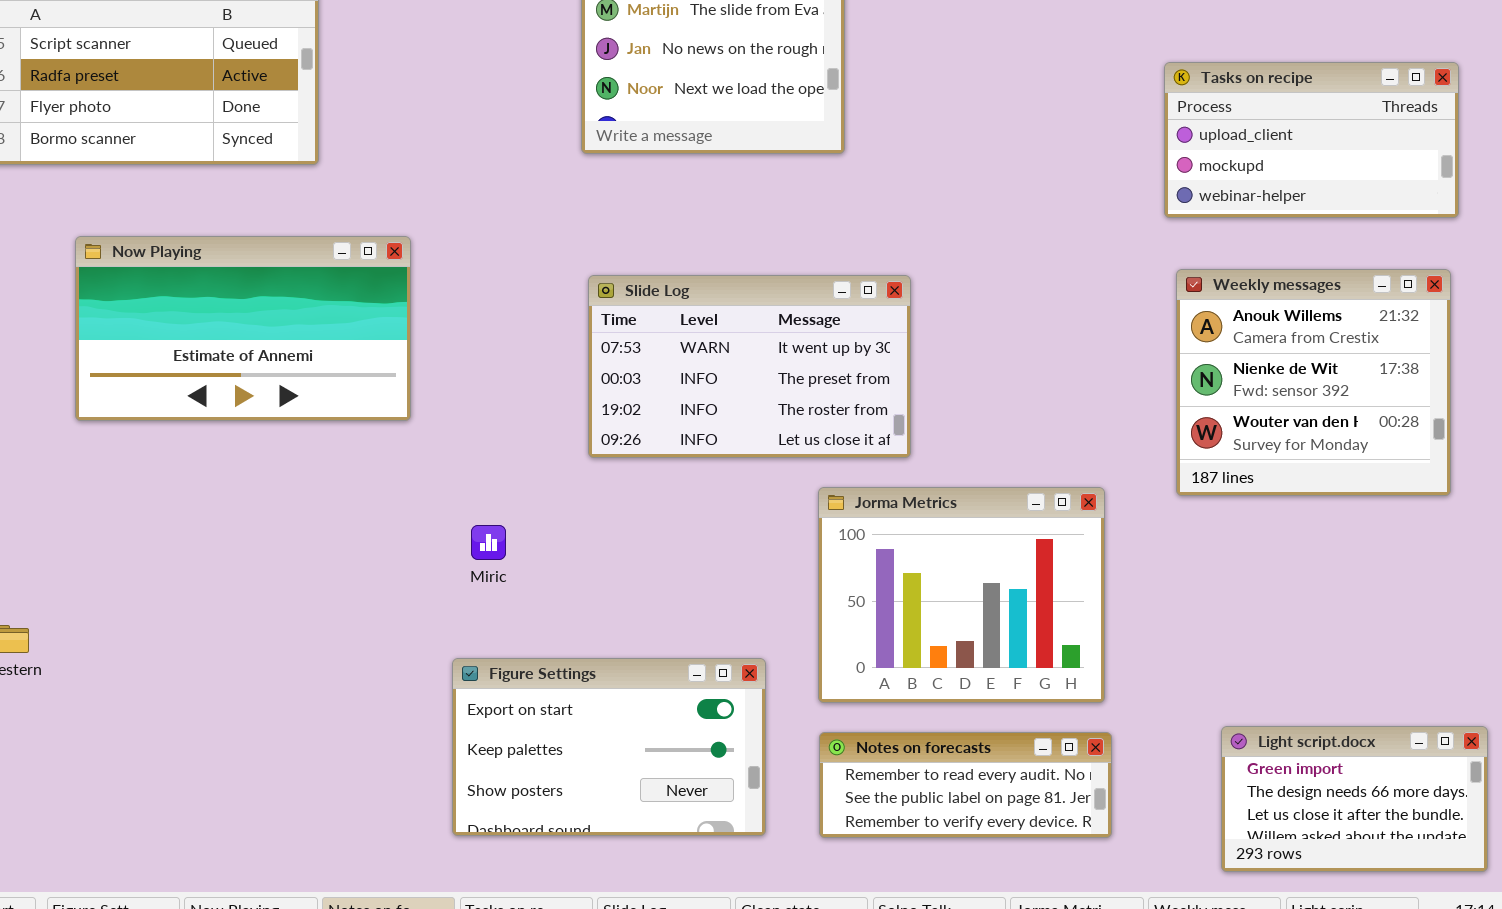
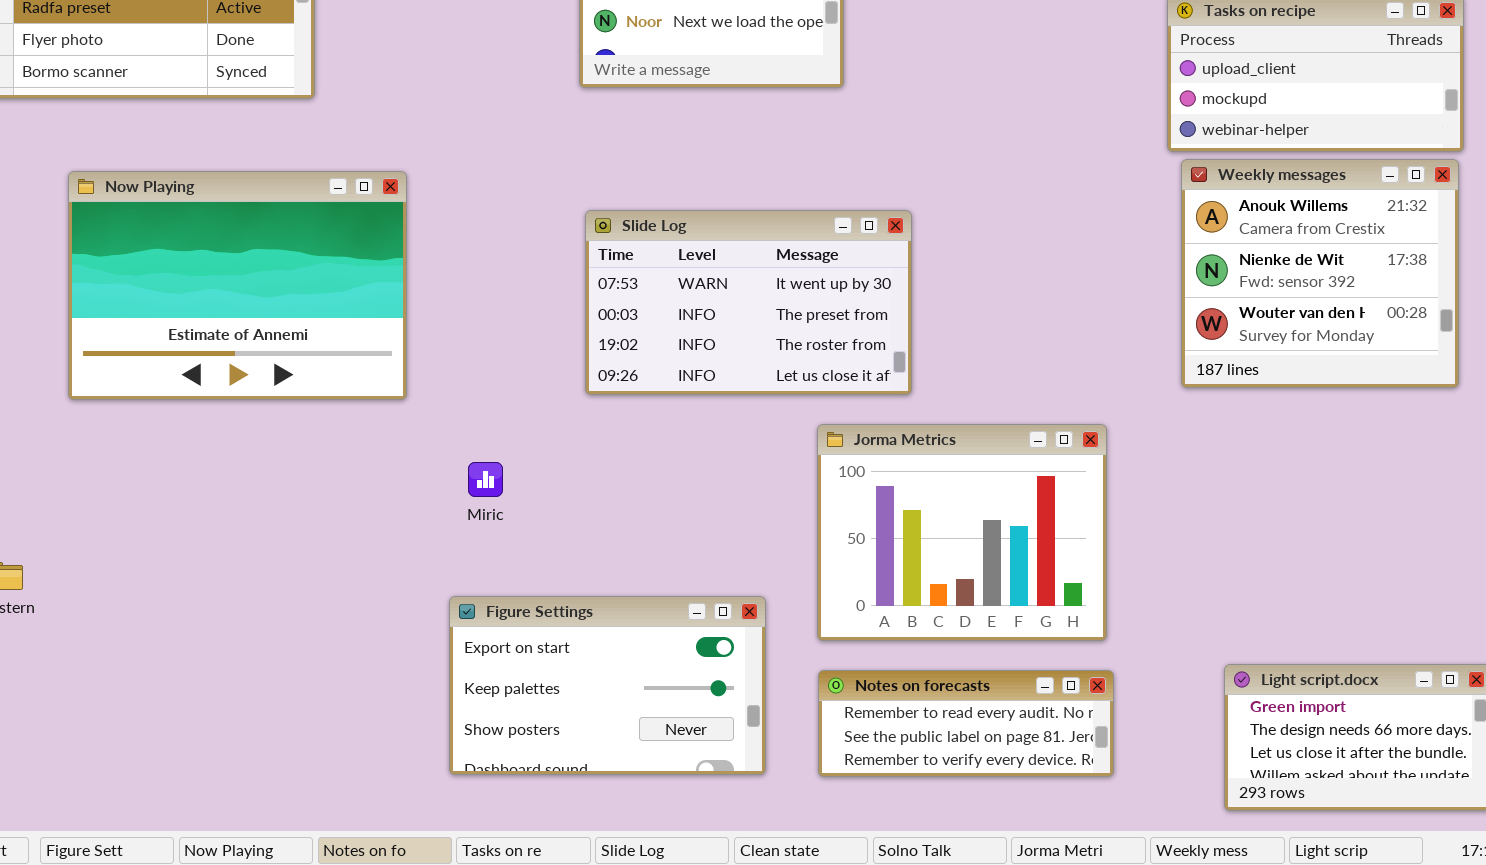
Now Playing: [75,236,411,421] -> [68,171,407,400], resized
Weekly messages: [1176,269,1451,496] -> [1181,159,1459,388], moved

